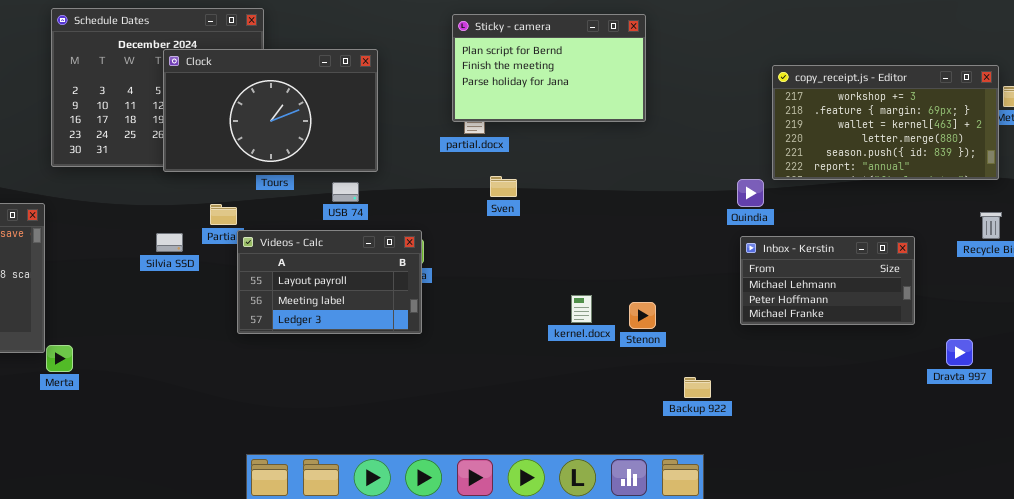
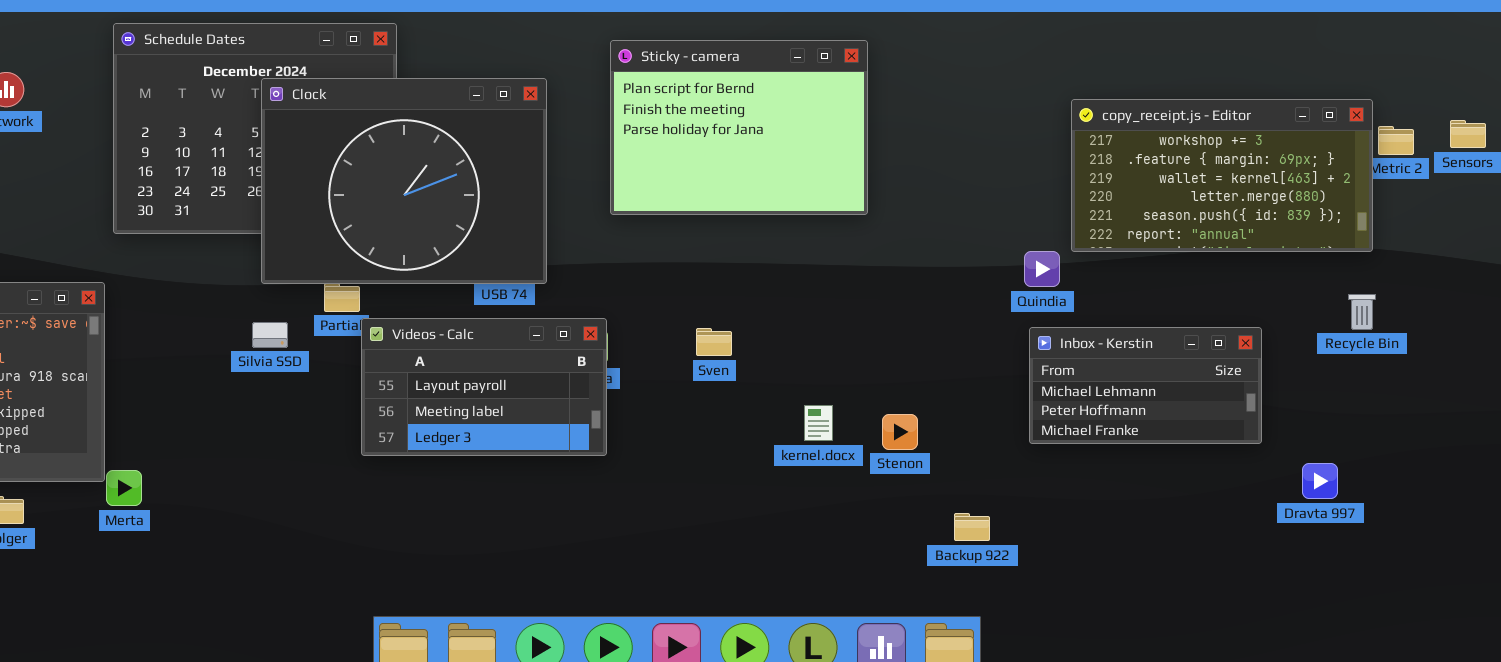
Sticky - camera: [452,14,646,122] -> [610,40,868,215], moved, resized
Clock: [163,49,378,172] -> [261,78,547,284], resized
Sven: [490,176,517,197] -> [696,328,732,356], moved

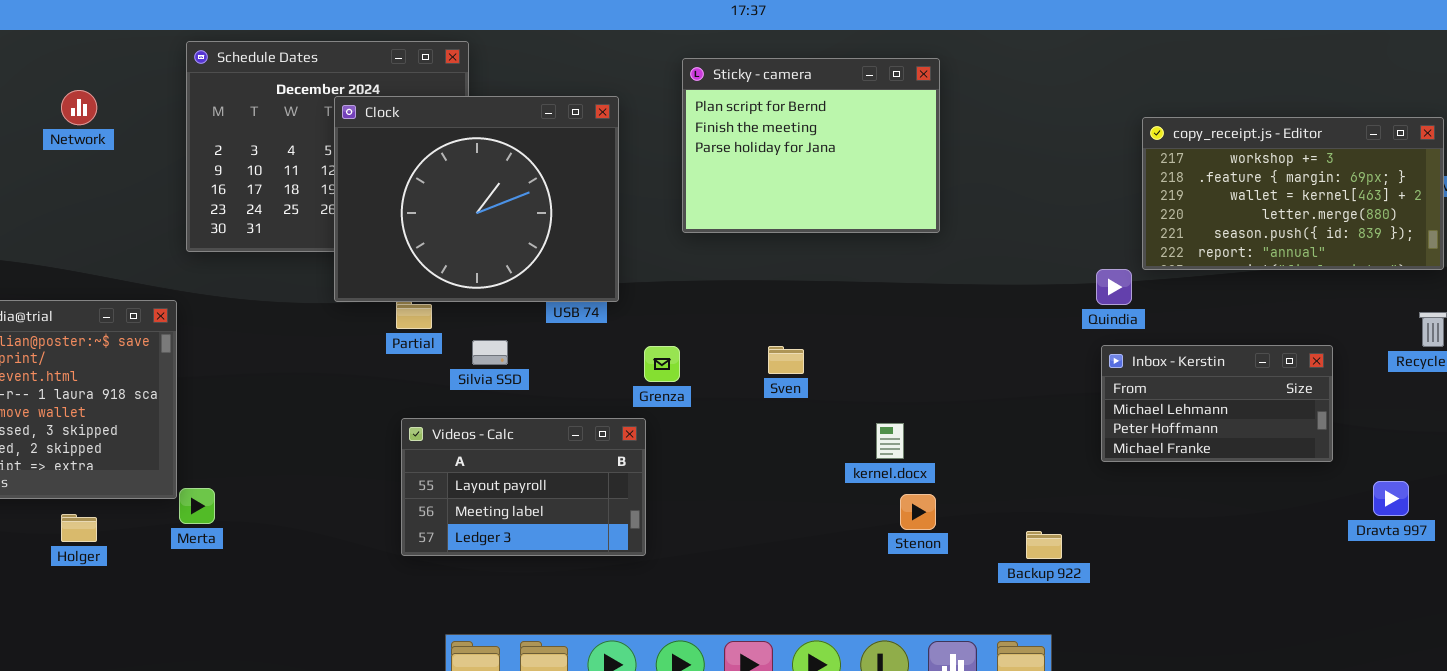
Videos - Calc: [361,318,607,456] -> [401,418,646,556], moved
Silvia SSD: [252,322,288,348] -> [472,340,508,365], moved
Stenon: [882,414,918,450] -> [900,494,936,530], moved

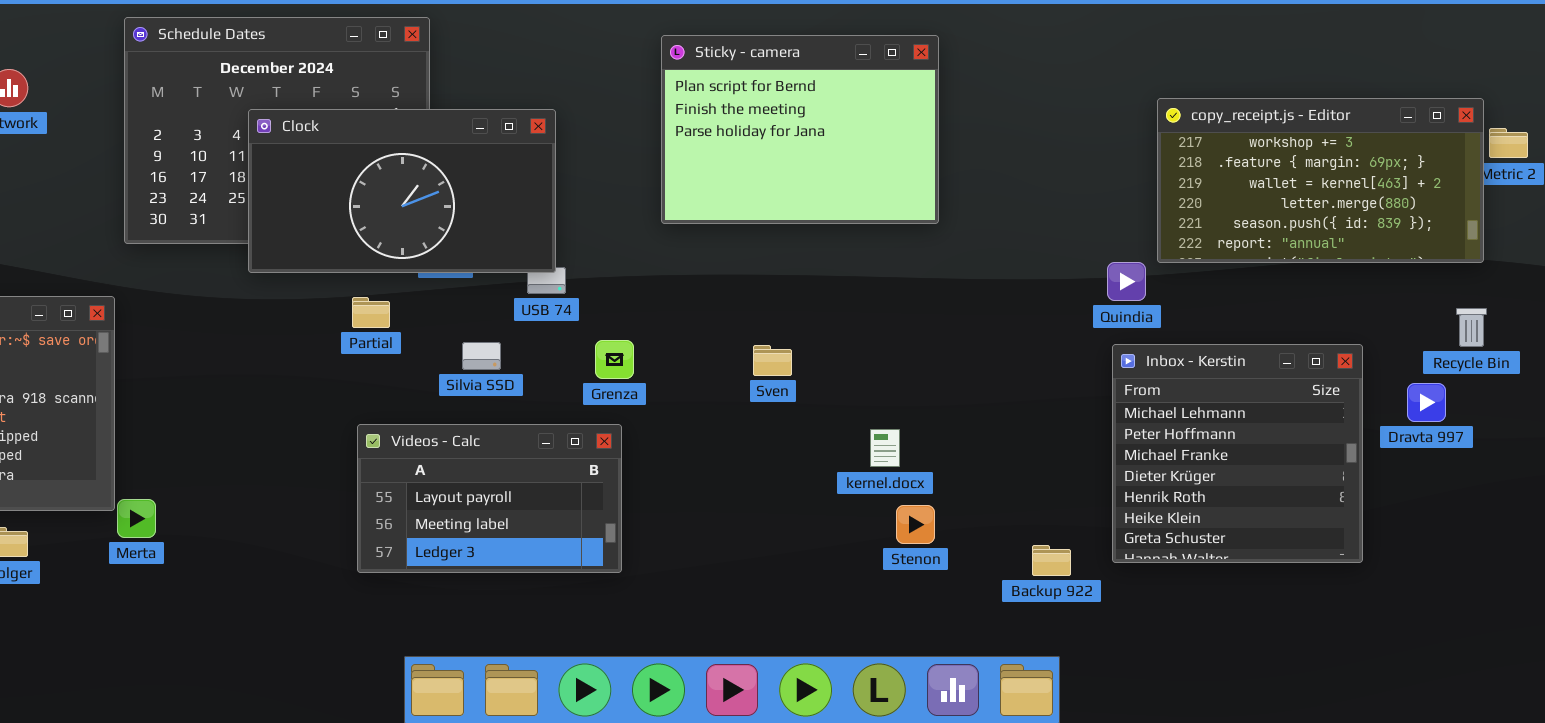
Clock: [334,96,619,302] -> [248,109,556,273], moved, resized
Silvia SSD: [472,340,508,365] -> [462,342,501,370], moved
Inbox - Kerstin: [1101,345,1333,462] -> [1112,344,1363,563], resized
Grenza: [644,346,680,382] -> [595,340,634,379], moved
Dravta 997: [1373,481,1409,516] -> [1407,383,1446,422], moved

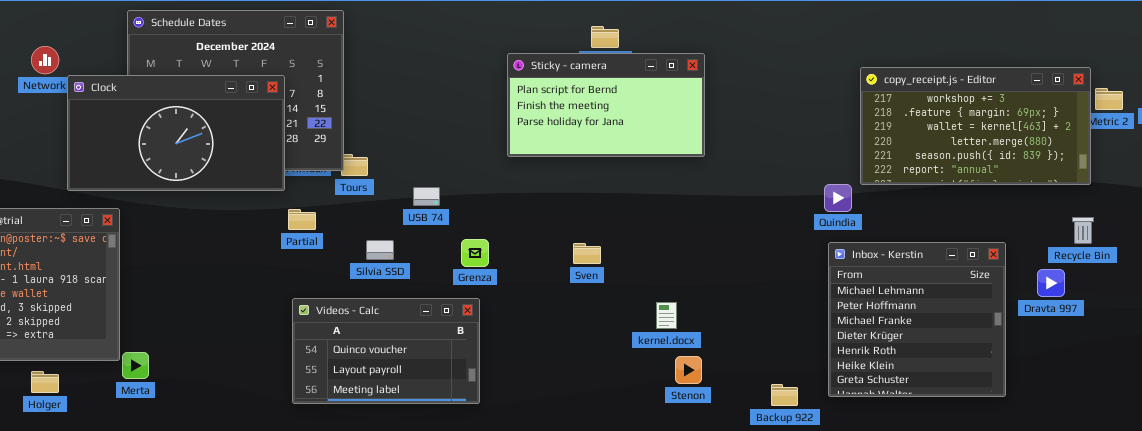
Sticky - camera: [661,35,939,224] -> [507,53,705,157], resized
Clock: [248,109,556,273] -> [67,75,285,191], moved
Videos - Calc: [357,424,622,573] -> [292,298,480,404], scrolled up 1 row

